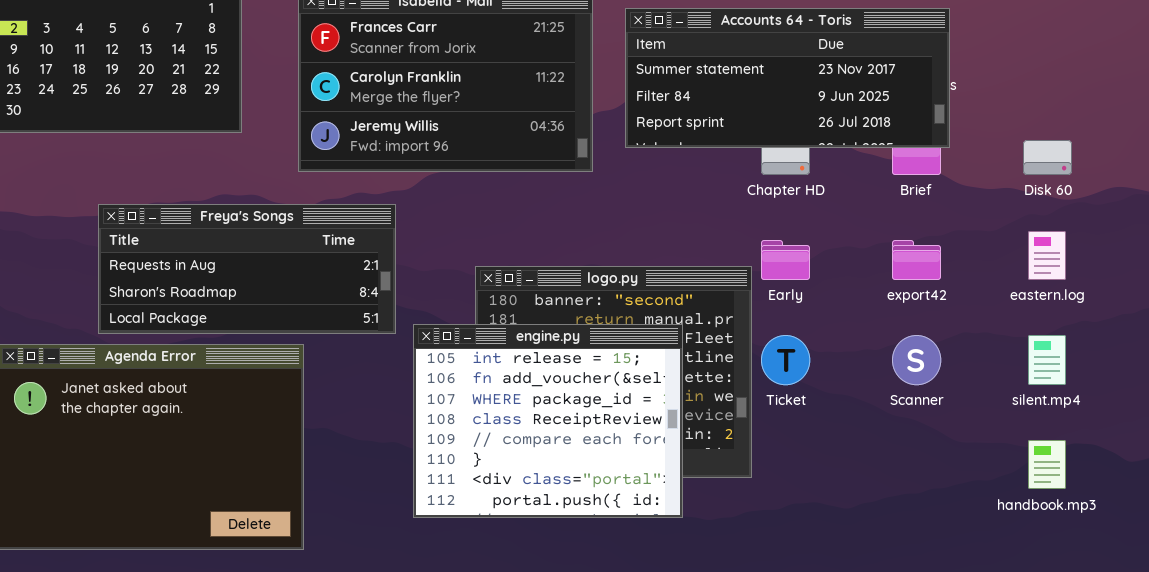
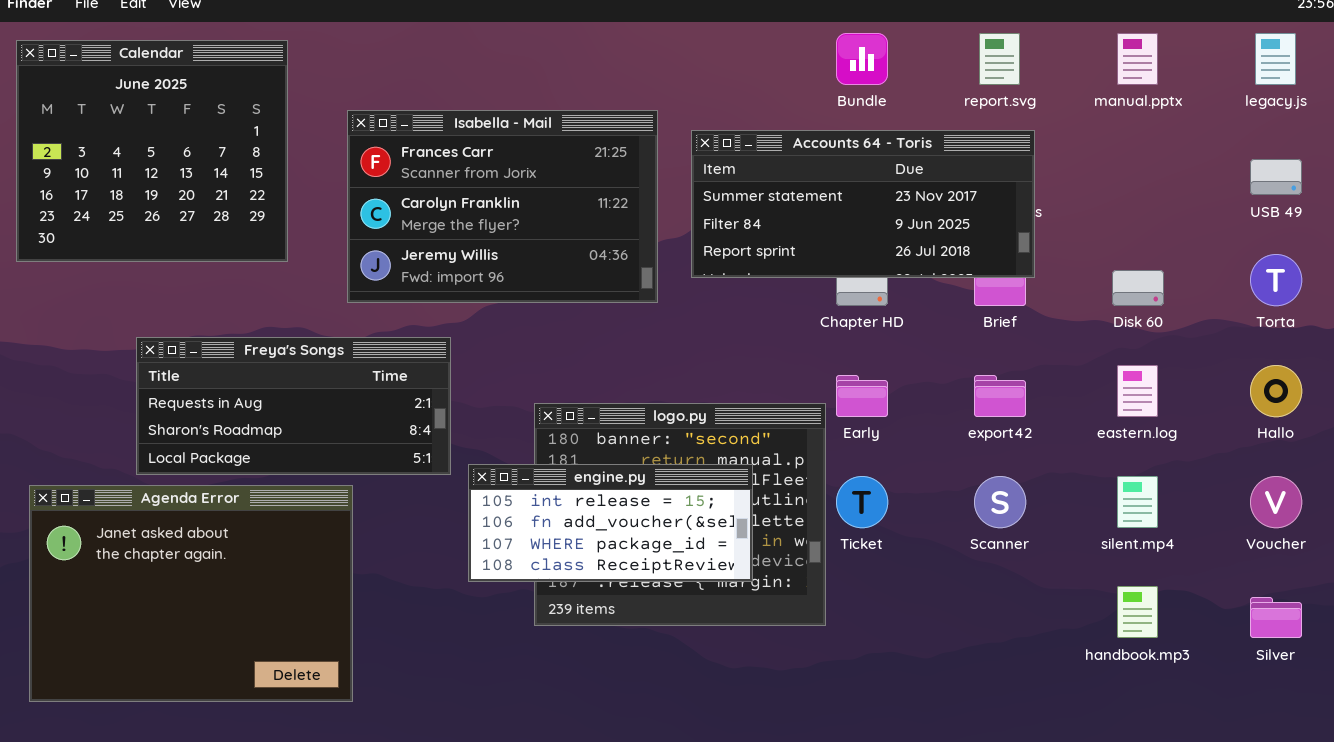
engine.py: [413,324,683,518] -> [468,464,753,582], resized

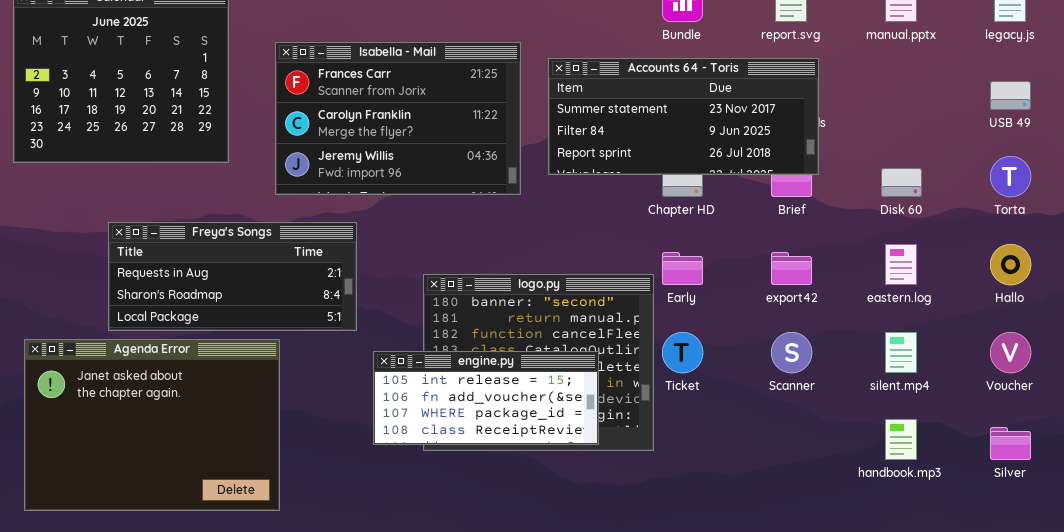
engine.py: [468,464,753,582] -> [373,351,599,445], moved

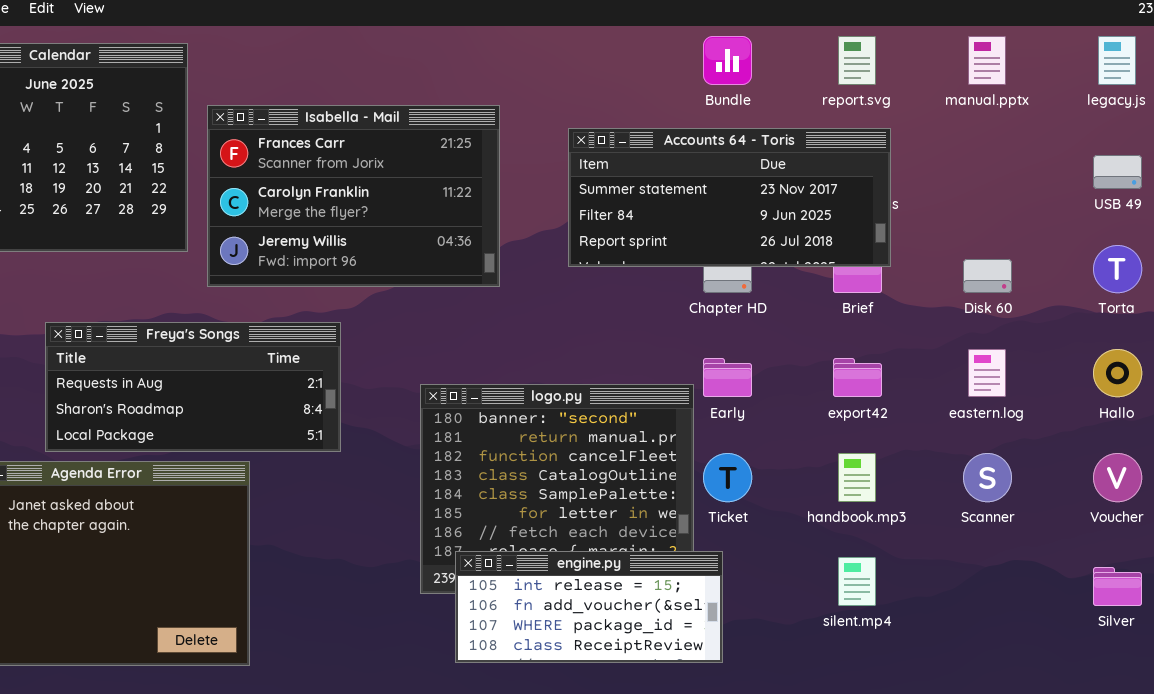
Isabella - Mail: [275,42,521,195] -> [207,105,500,287], moved
Scanner: [771,332,812,373] -> [963,453,1012,502], moved
silent.mp4: [885,332,917,373] -> [838,557,876,606], moved
engine.py: [373,351,599,445] -> [455,551,723,663], moved
handbook.mp3: [885,419,917,460] -> [838,453,876,502], moved

